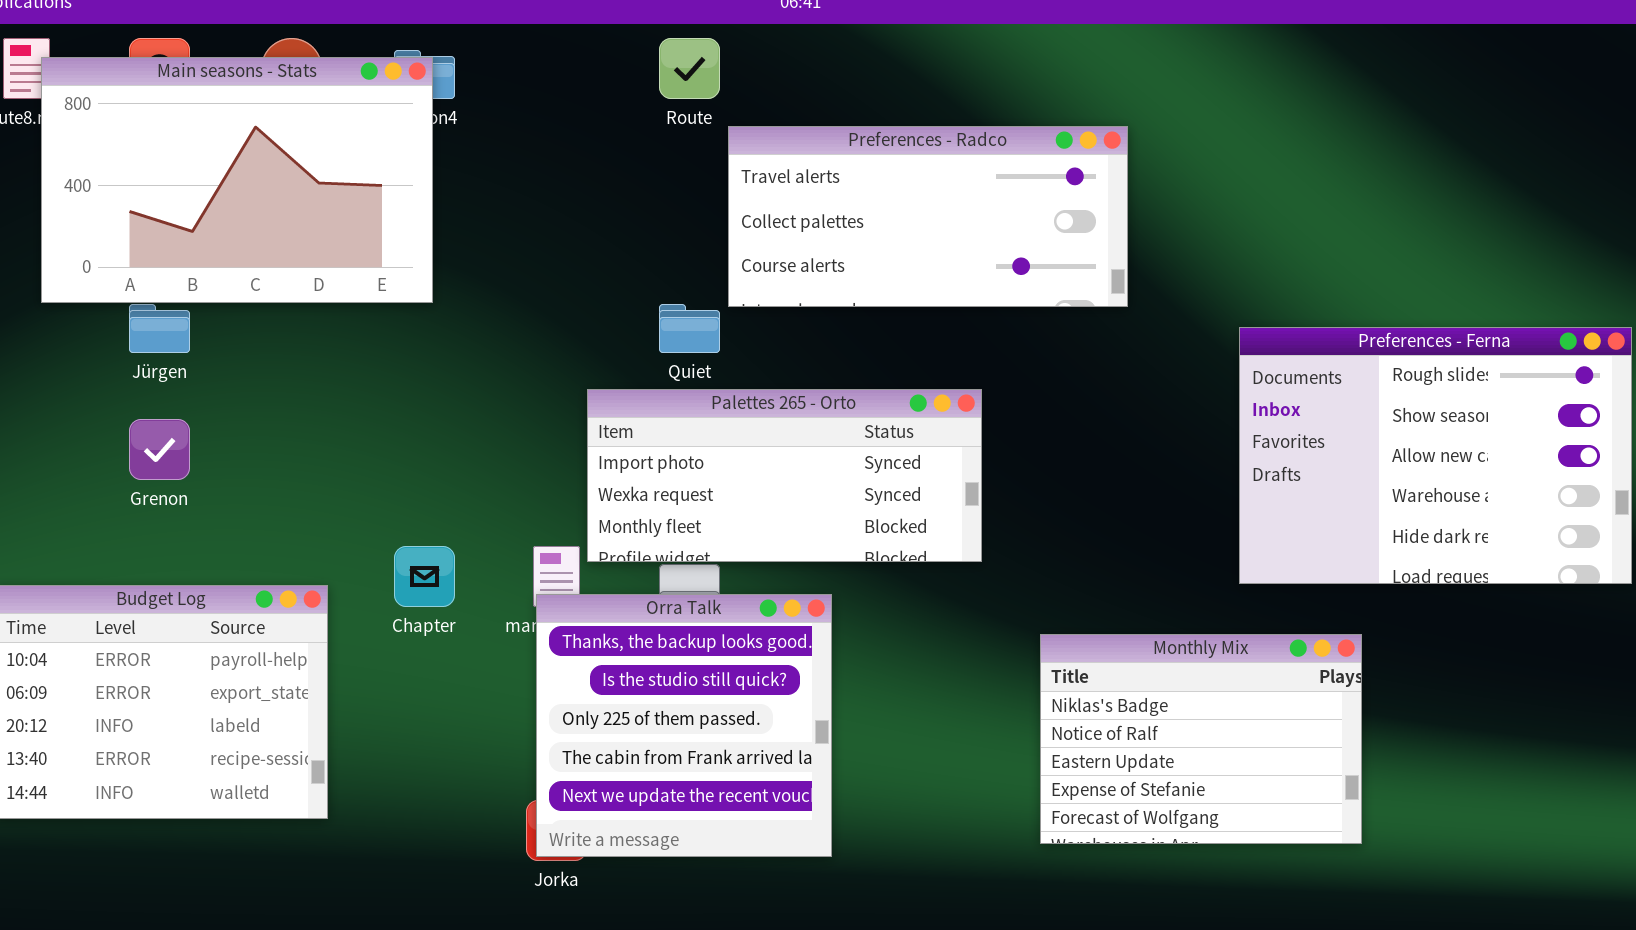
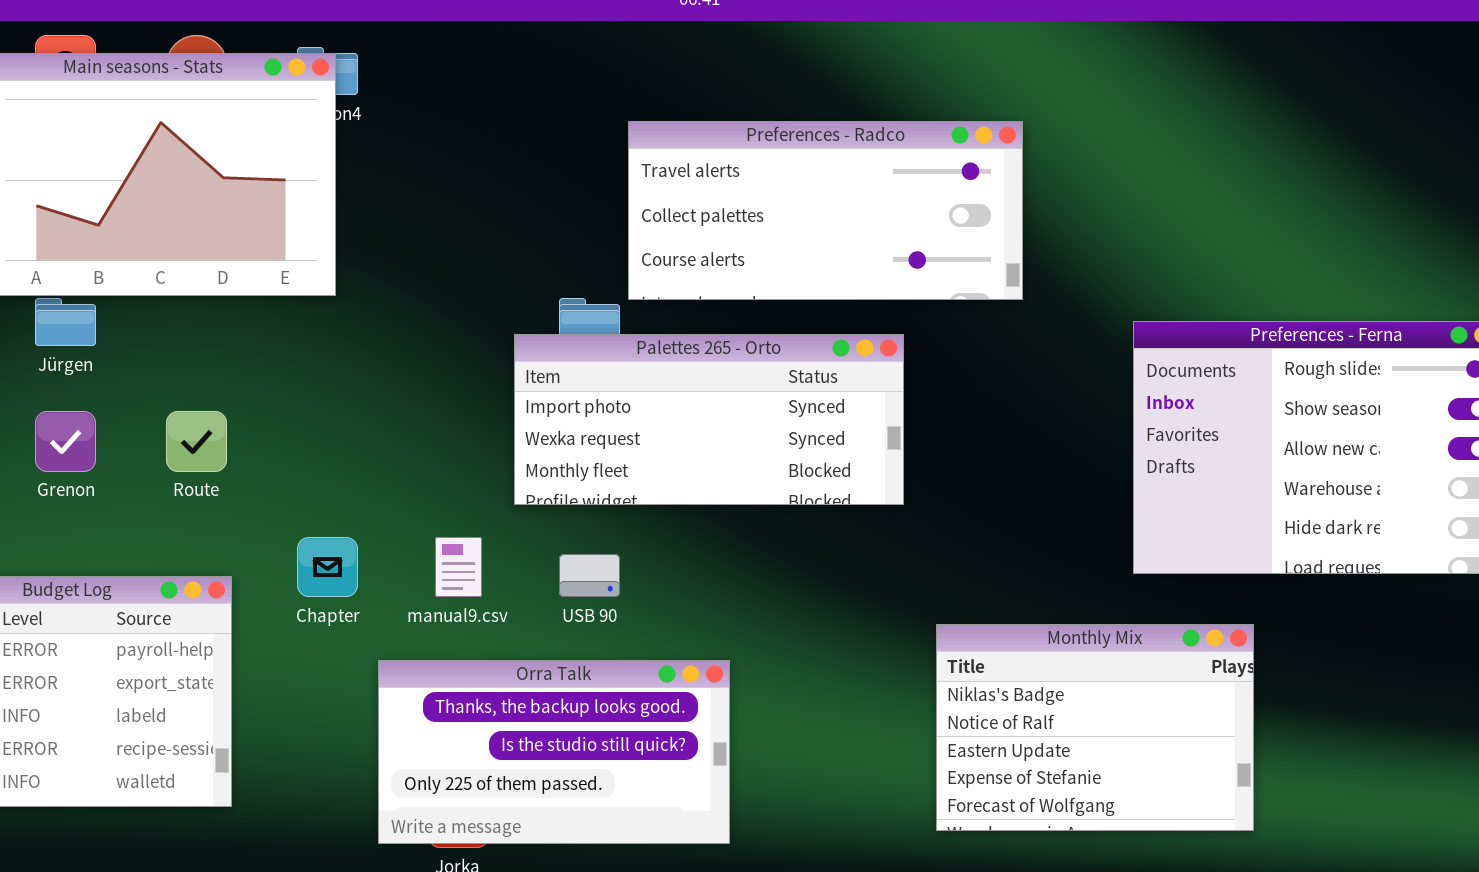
Route: [659,38,720,99] -> [166,411,227,472], moved
Palettes 265 - Orto: [587,389,982,562] -> [514,334,904,505], moved
Orra Talk: [536,594,832,857] -> [378,660,730,844], resized

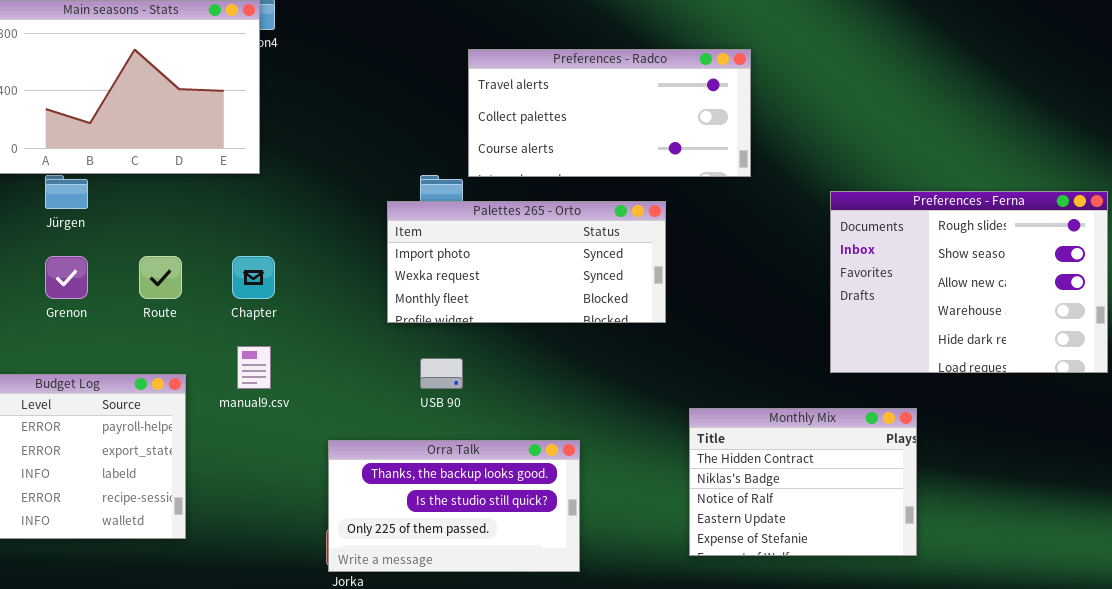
Chapter: [297,537,358,597] -> [232,256,275,299], moved
manual9.csv: [435,537,482,597] -> [237,346,271,389], moved
Monthly Mix: [936,624,1254,831] -> [689,408,917,556], scrolled up 1 row
Orra Talk: [378,660,730,844] -> [328,440,580,572], moved

